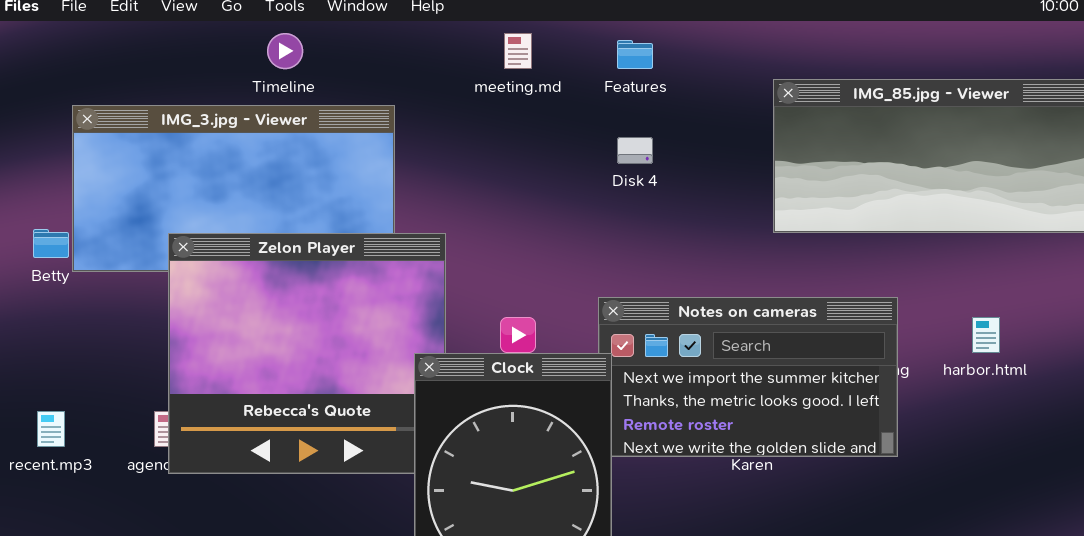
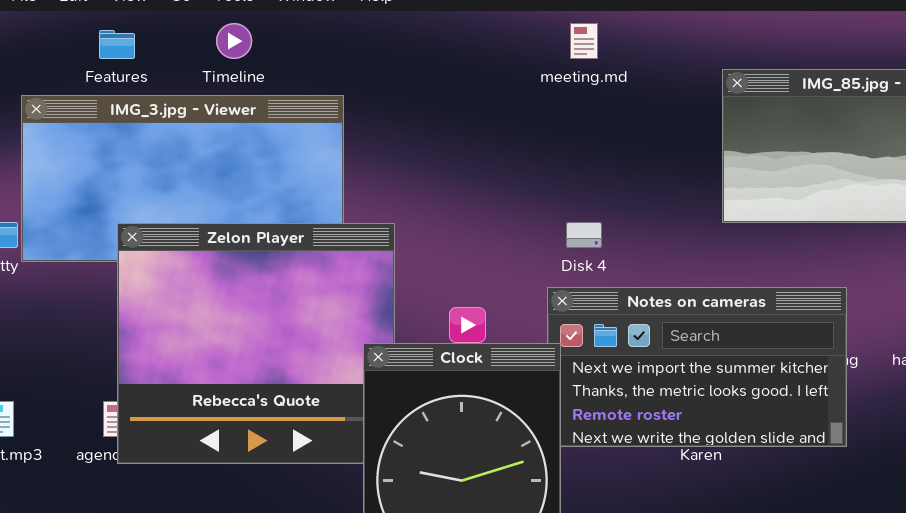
meeting.md: [504,33,532,69] -> [570,23,598,59], moved
Features: [617,40,653,69] -> [99,30,135,59], moved
Disk 4: [617,137,653,164] -> [566,222,602,248], moved

